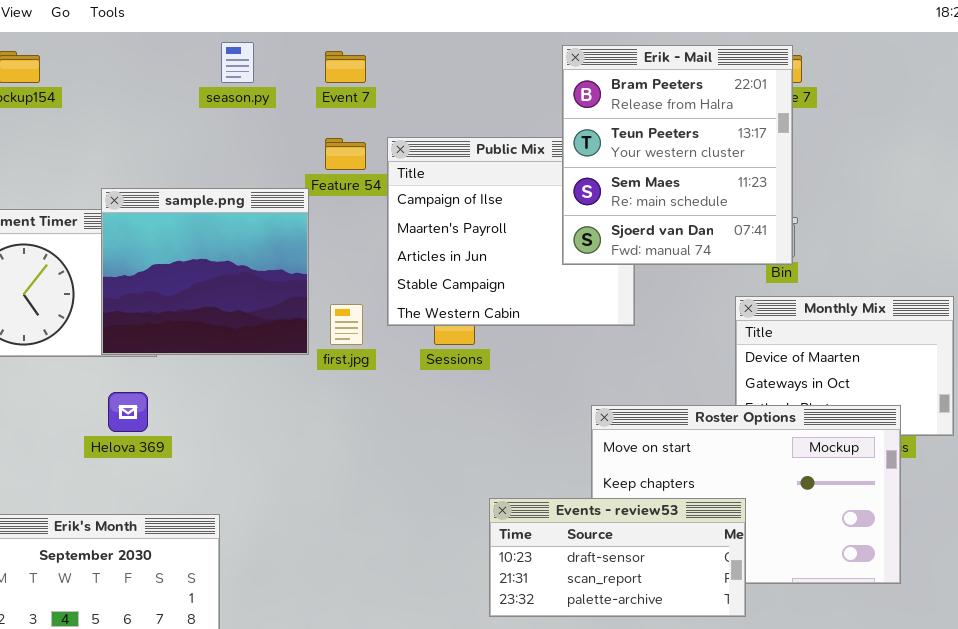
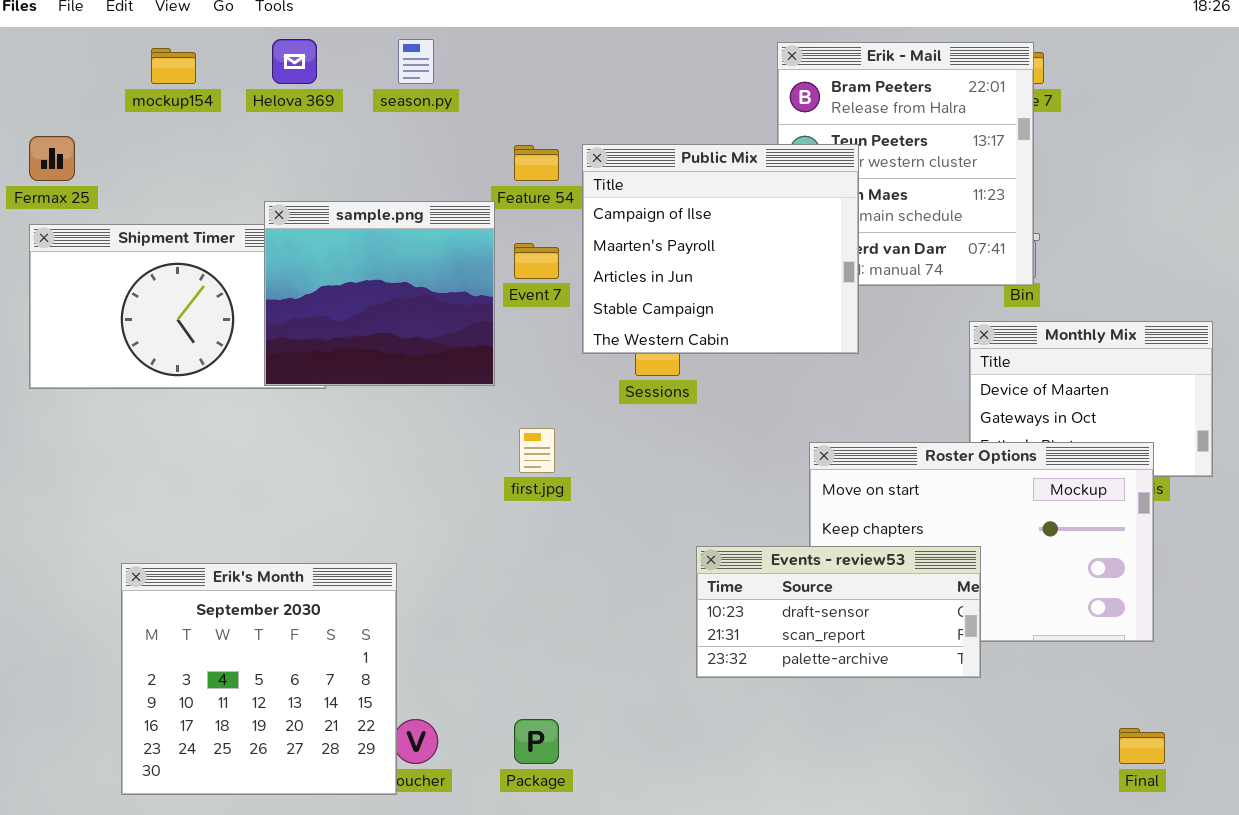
Event 7: [325,51,366,83] -> [514,243,559,279], moved
Public Mix: [387,137,635,326] -> [582,144,859,354], raised
first.jpg: [330,304,363,345] -> [519,428,555,473], moved
Helova 369: [108,392,148,432] -> [272,39,317,84], moved

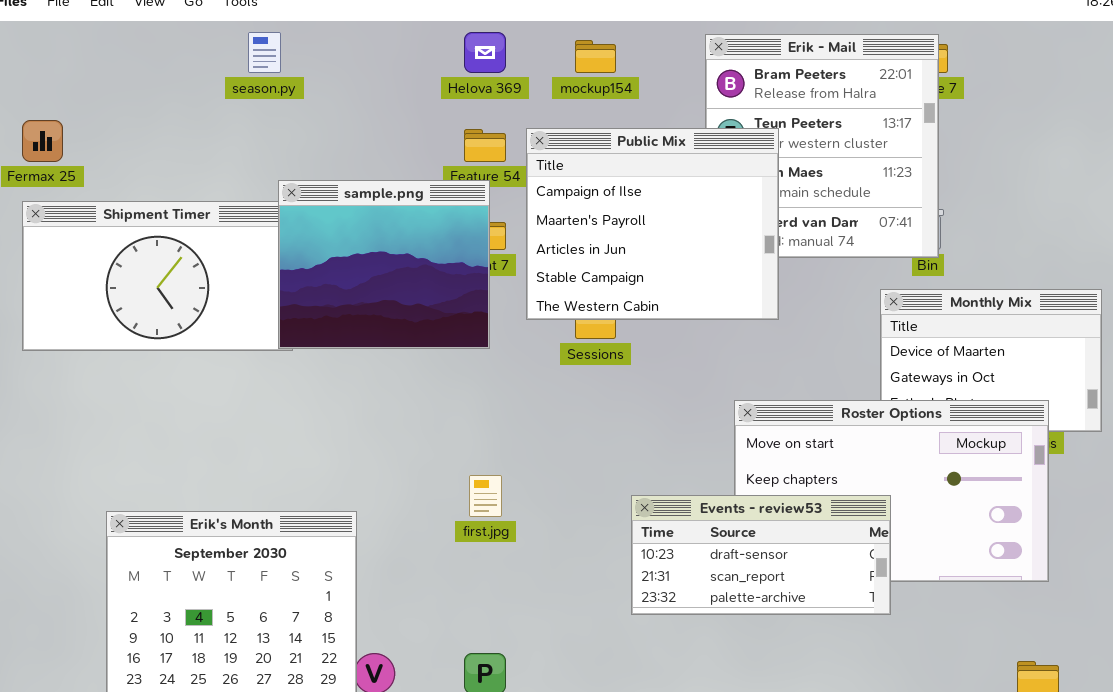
Helova 369: [272,39,317,84] -> [464,32,506,73], moved
season.py: [398,39,434,84] -> [248,32,281,73], moved
mockup154: [151,48,196,84] -> [575,40,616,73], moved
sample.png: [264,201,495,386] -> [278,180,490,349], moved
first.jpg: [519,428,555,473] -> [469,475,502,517], moved

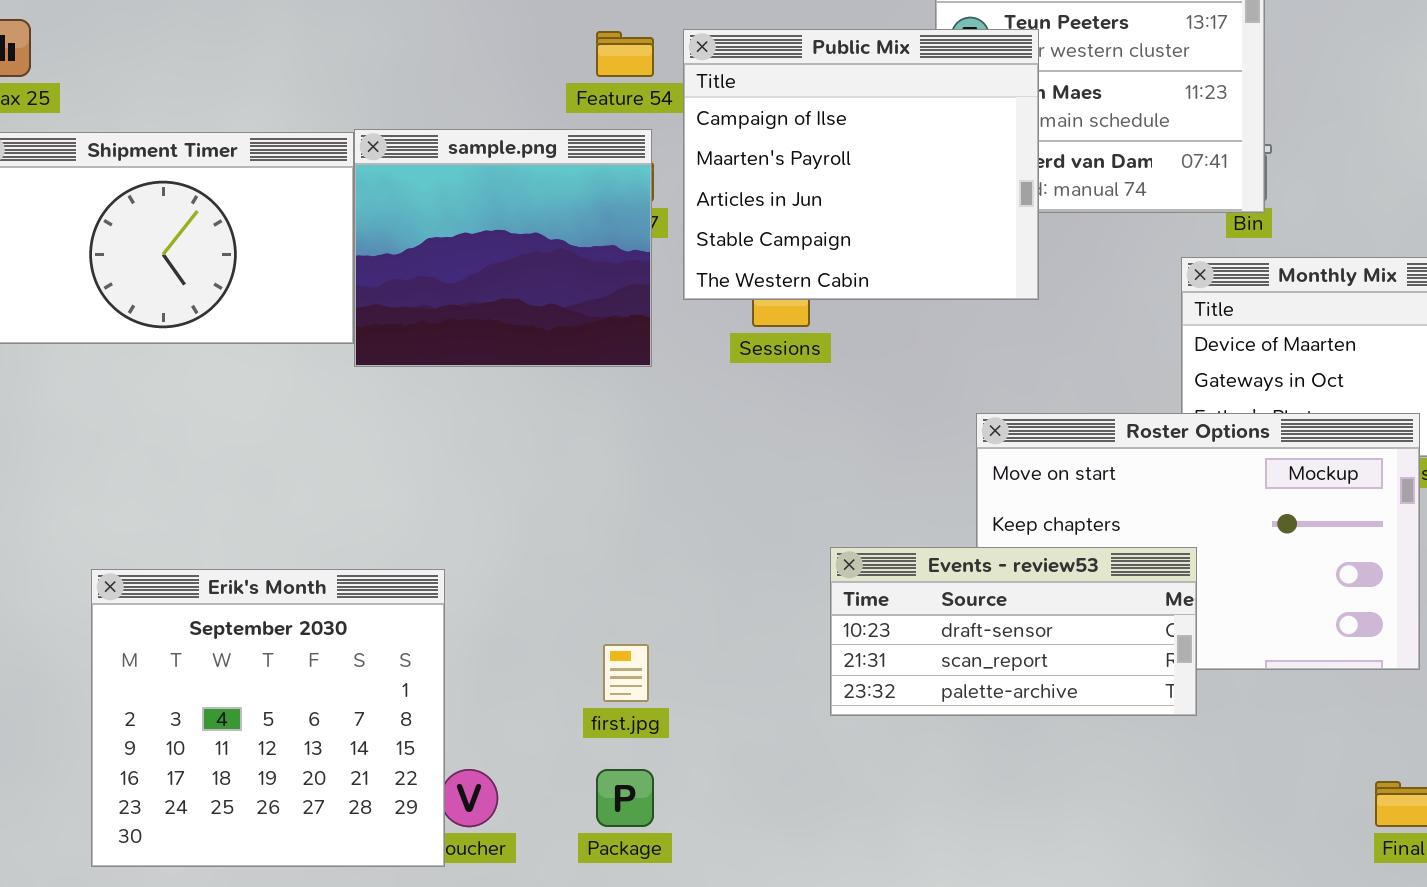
sample.png: [278,180,490,349] -> [354,129,652,367], moved
first.jpg: [469,475,502,517] -> [603,644,649,702], moved

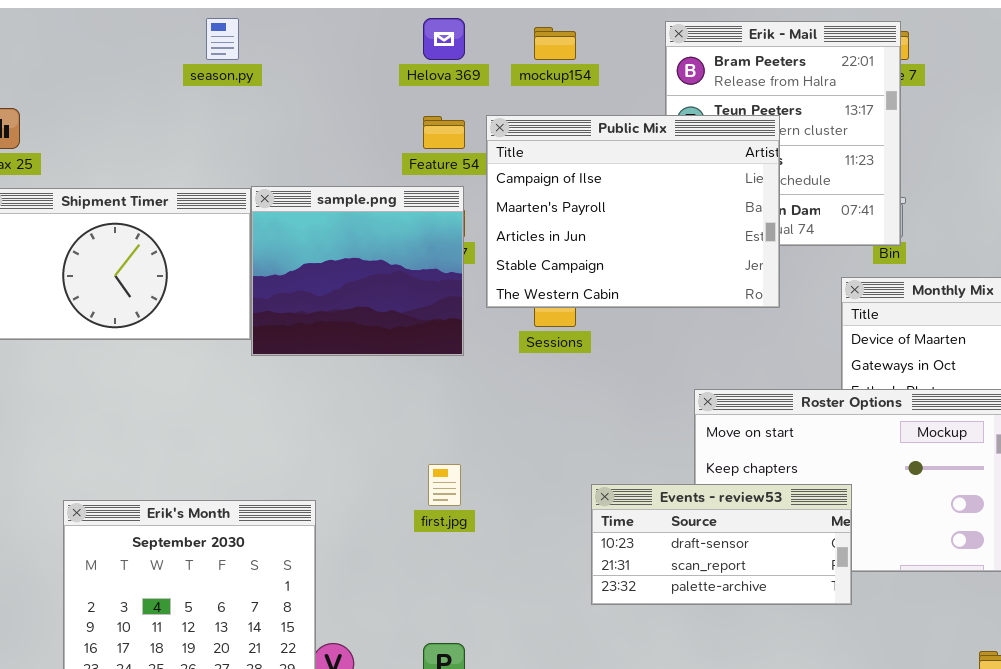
Public Mix: [683,29,1039,300] -> [486,115,780,308], resized
first.jpg: [603,644,649,702] -> [428,464,461,506], moved

